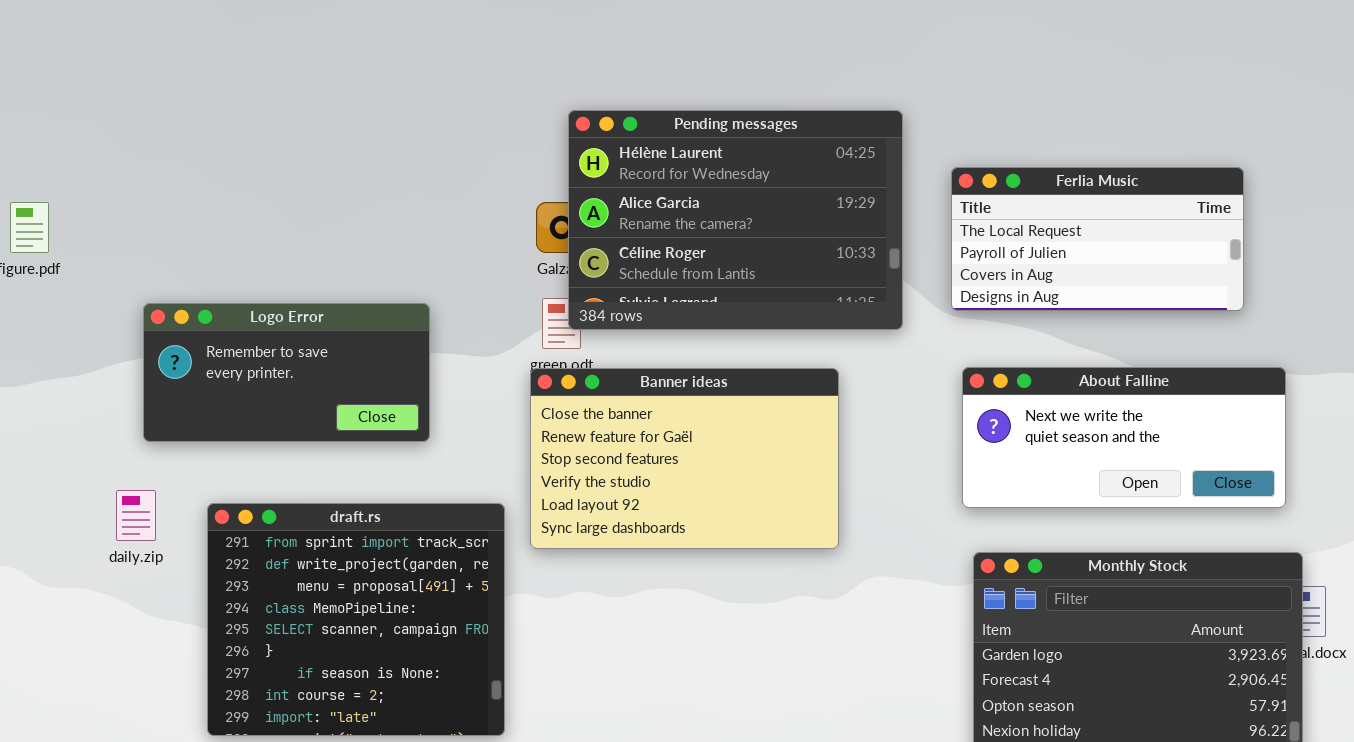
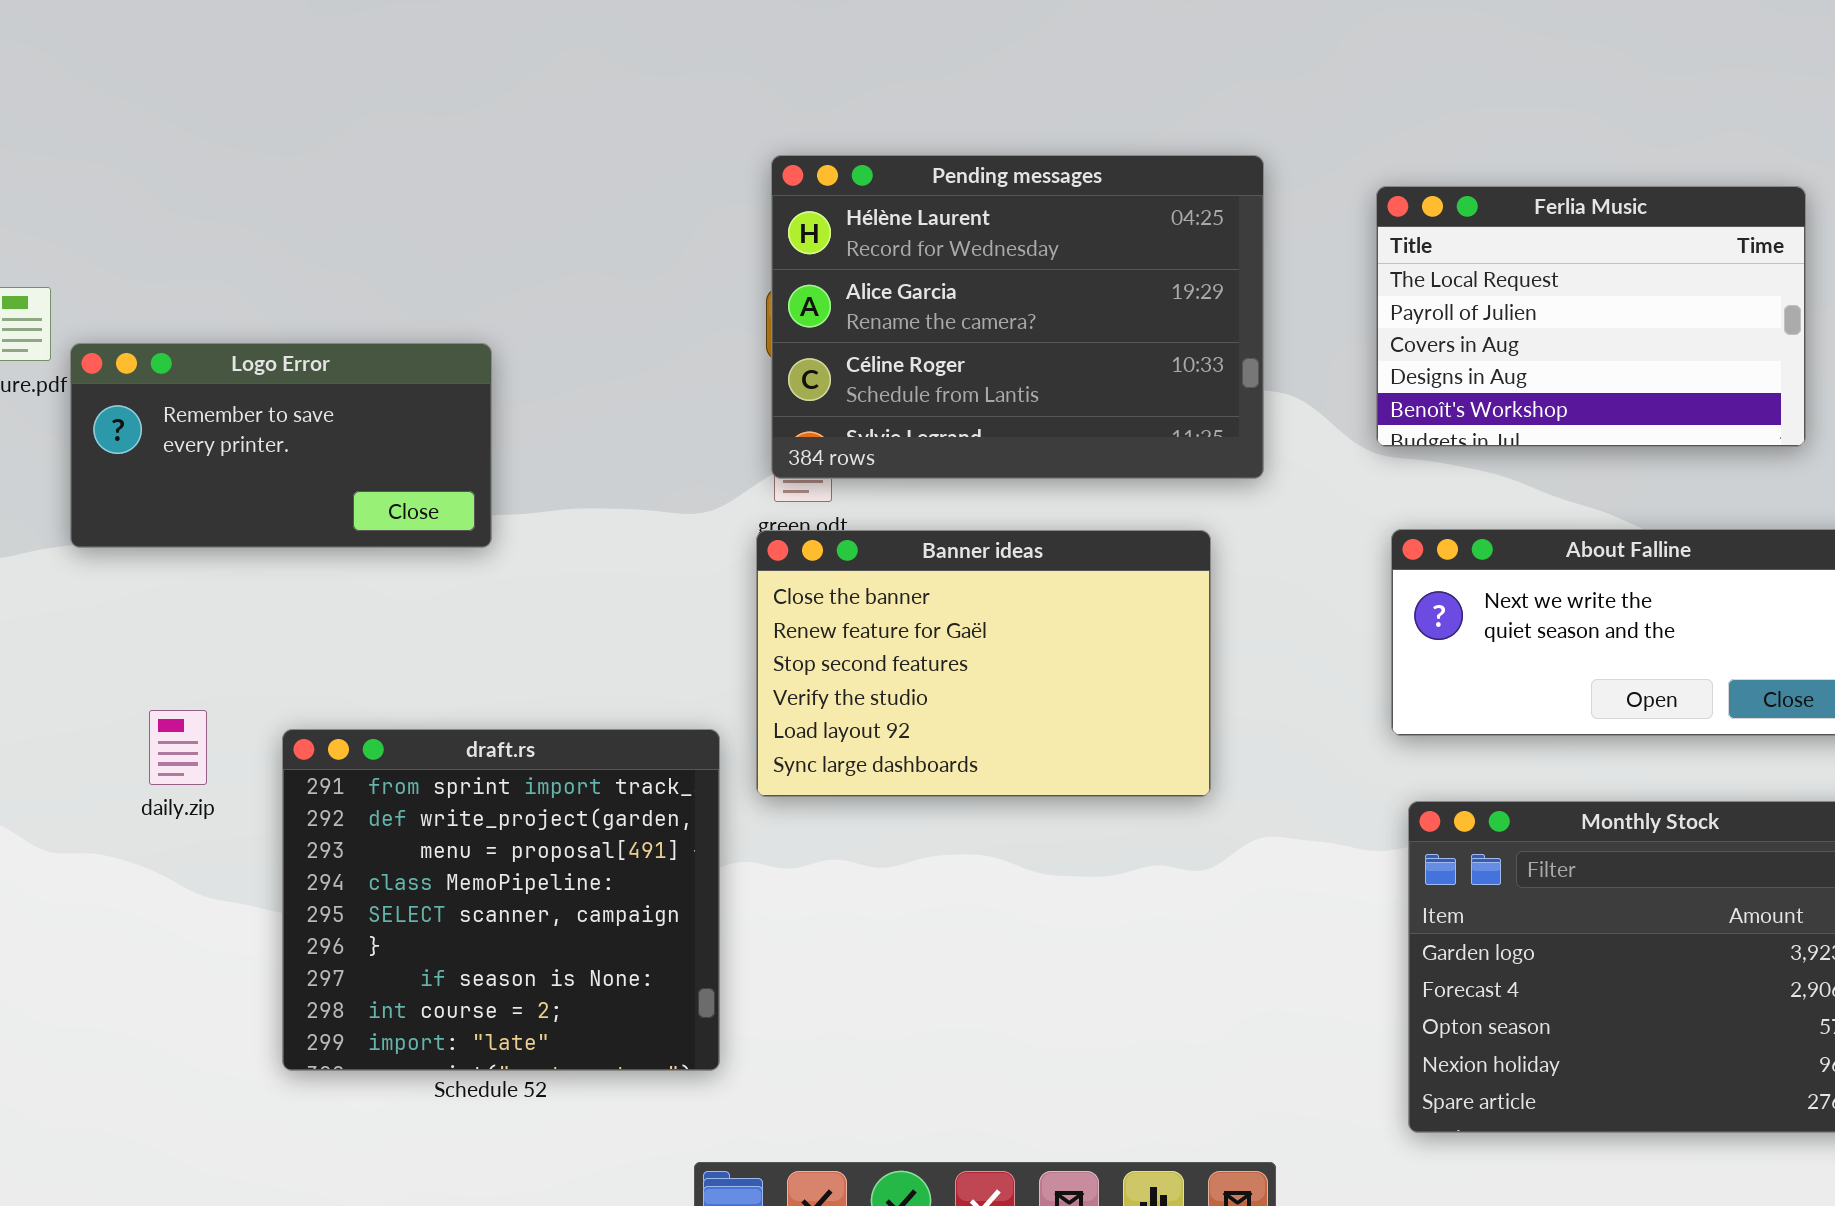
Pending messages: [568,110,903,330] -> [771,155,1264,479], moved
Ferlia Music: [951,167,1244,311] -> [1376,186,1806,447], resized
Logo Error: [143,303,430,442] -> [70,343,492,548], moved

